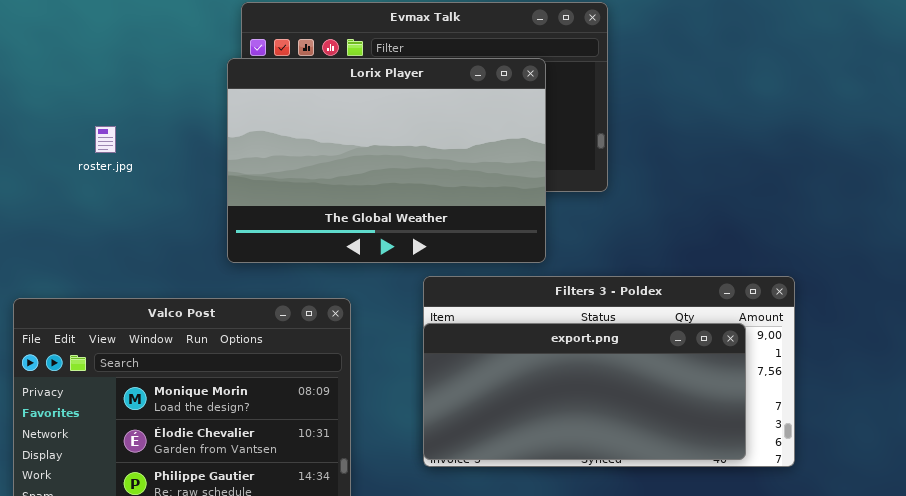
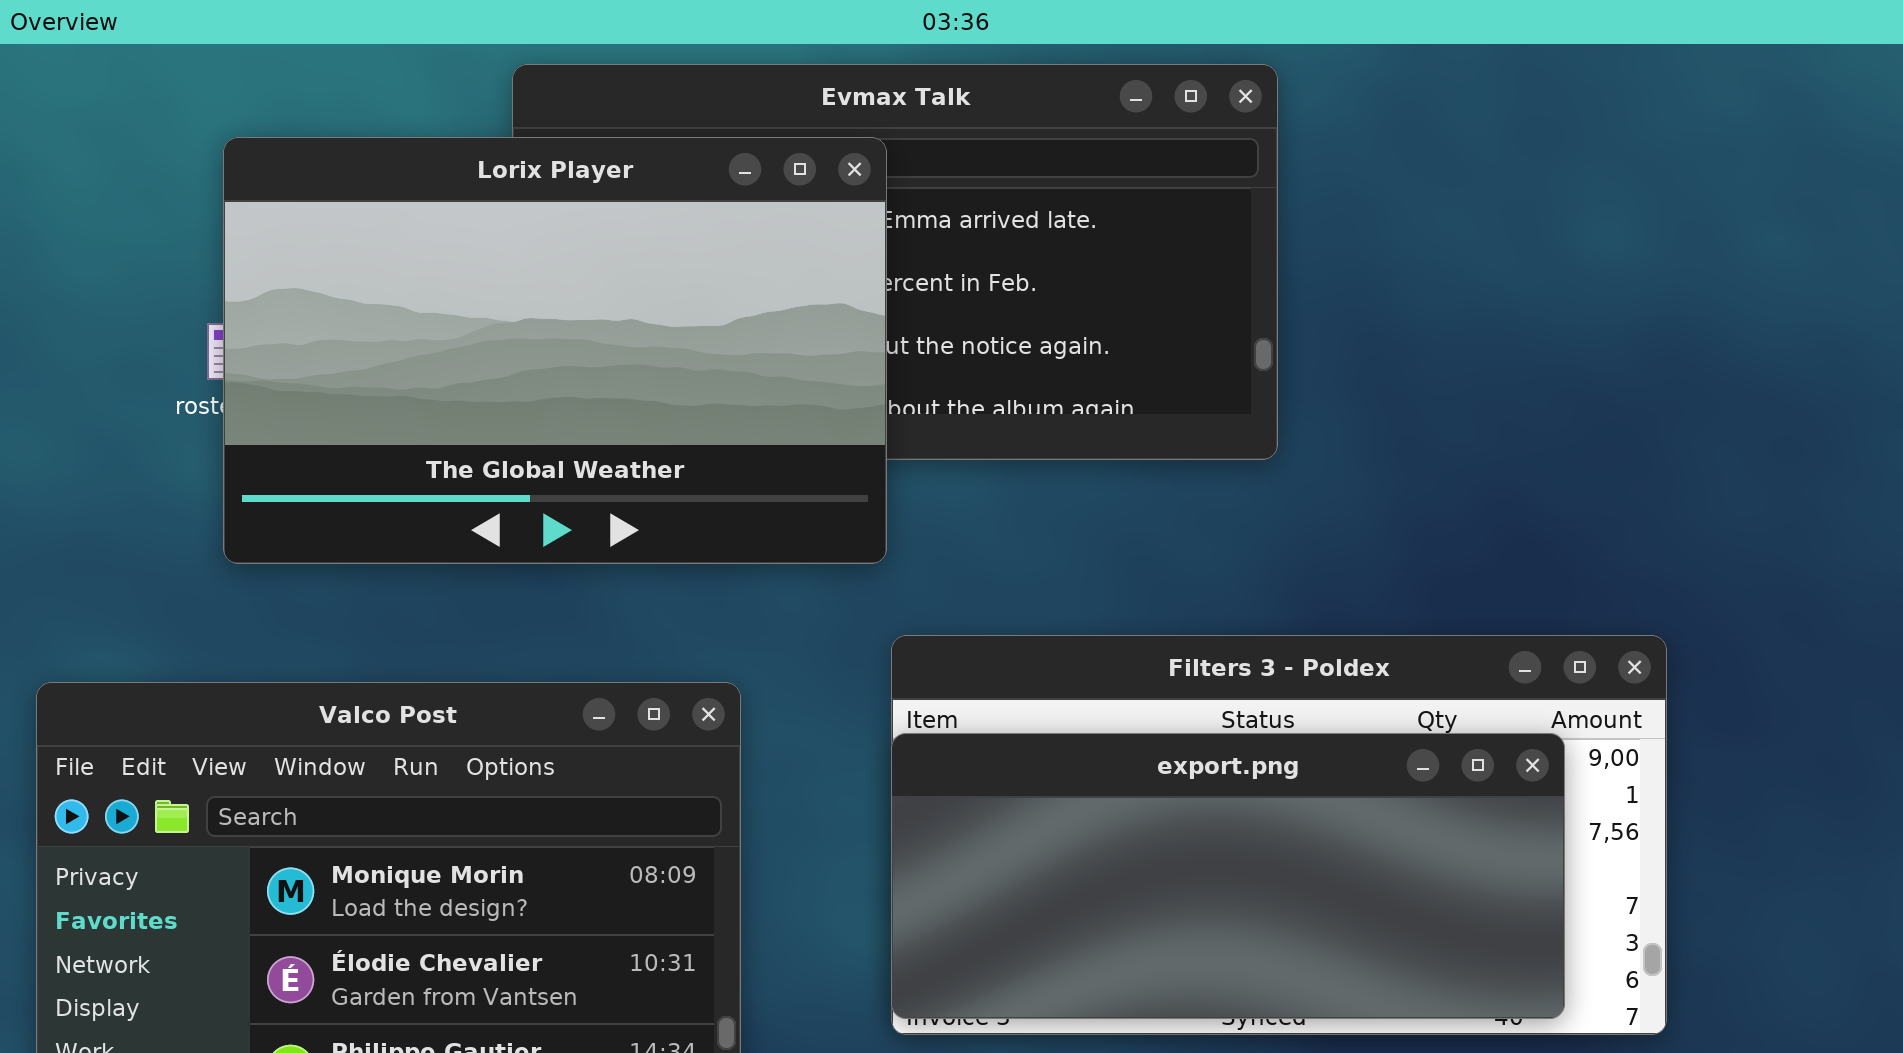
Lorix Player: [227,58,546,263] -> [223,137,887,564], moved

